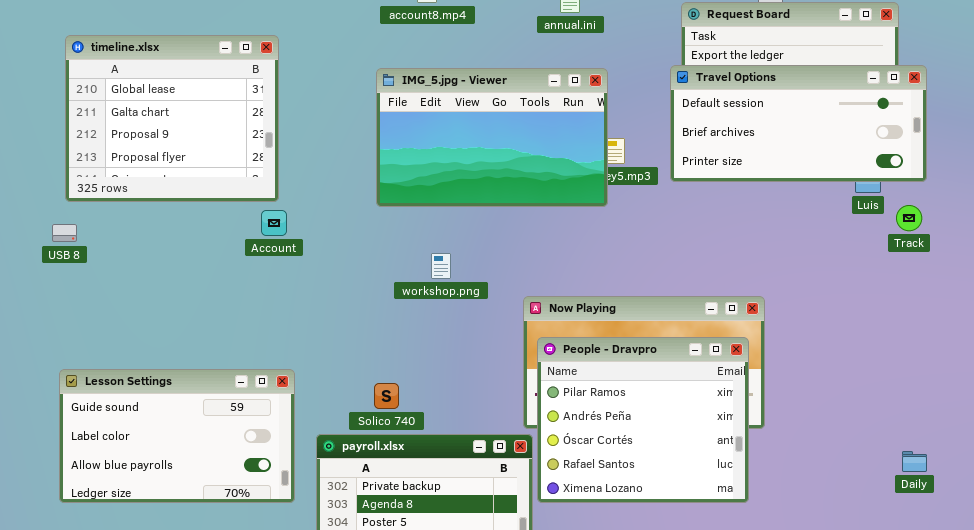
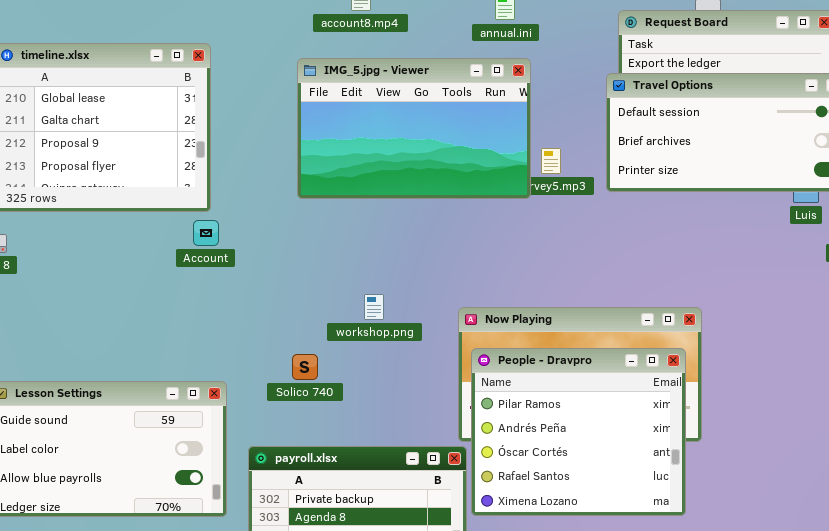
IMG_5.jpg - Viewer: [376,68,608,207] -> [297,58,531,199], moved
workshop.png: [431,253,451,279] -> [364,294,384,320], moved
Solico 740: [374,383,399,409] -> [292,354,318,380], moved

